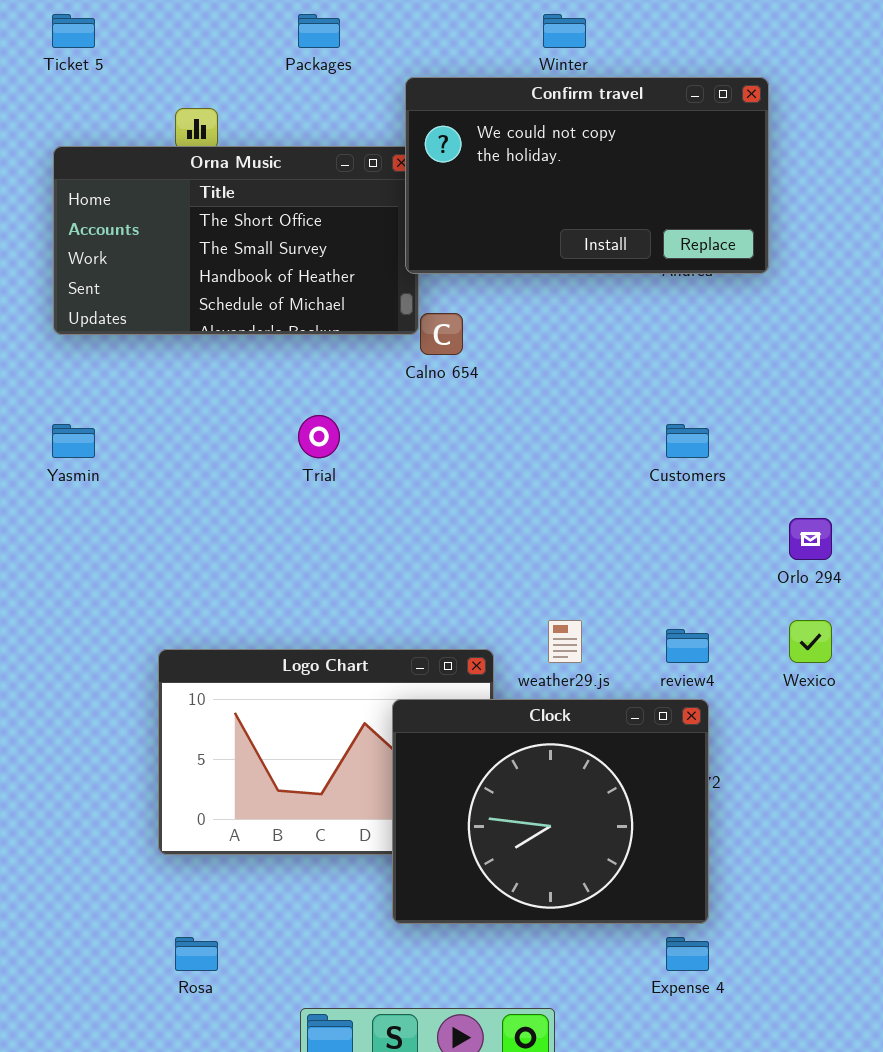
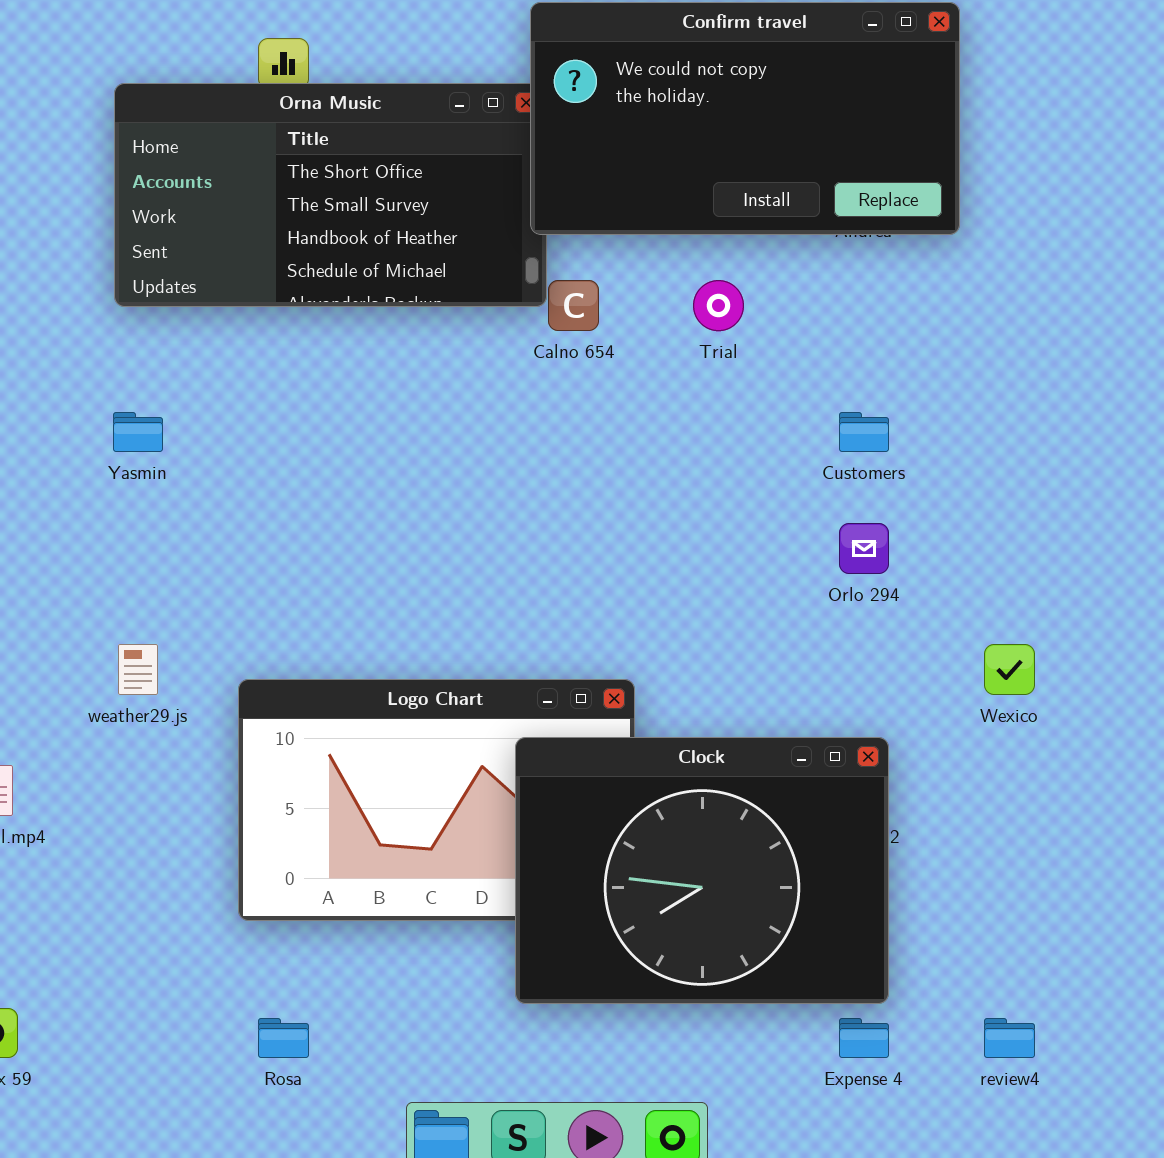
Trial: [298,415,340,458] -> [693,280,744,331], moved
Orlo 294: [789,518,832,560] -> [839,523,889,574], moved
weather29.js: [548,620,582,663] -> [118,644,158,695], moved
review4: [666,629,709,663] -> [984,1018,1035,1058], moved

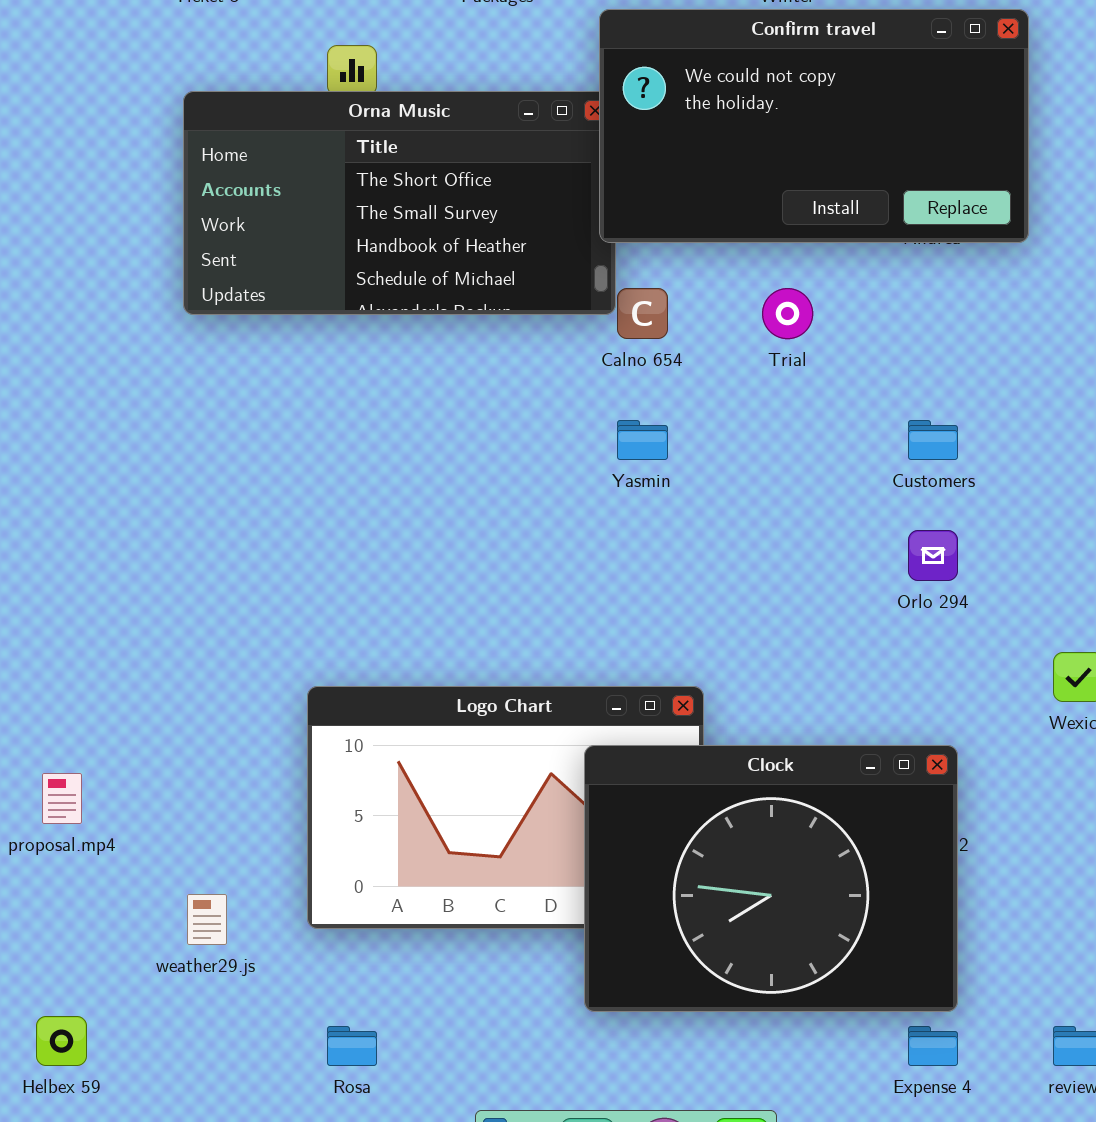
Yasmin: [113,412,163,452] -> [617,420,668,460], moved
weather29.js: [118,644,158,695] -> [187,894,227,945], moved

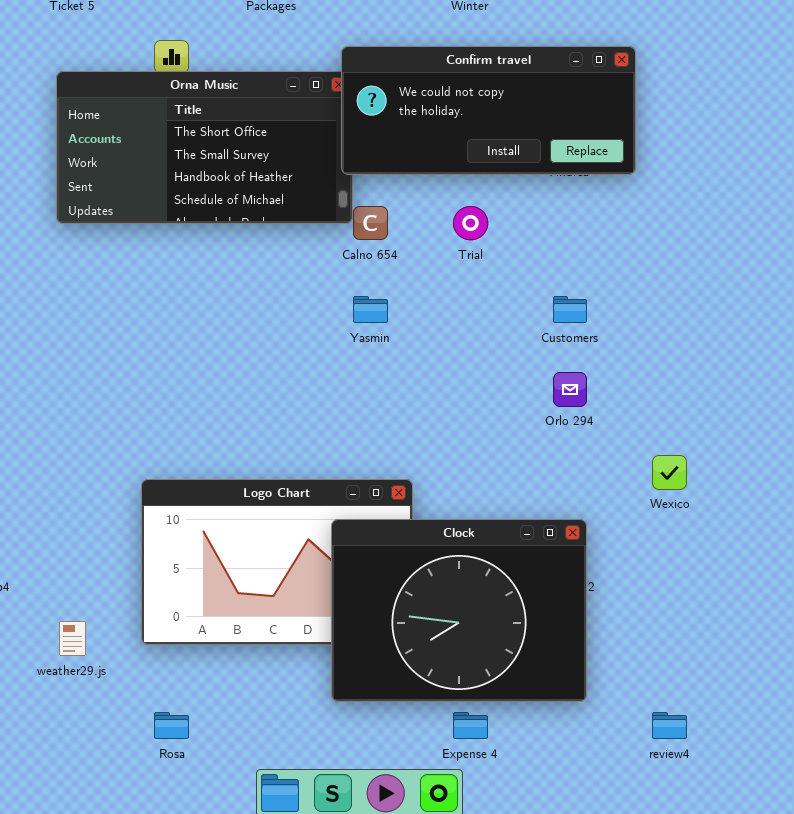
Confirm travel: [599,9,1029,243] -> [341,46,636,175], resized
Expense 4: [908,1026,958,1066] -> [453,712,488,739], moved

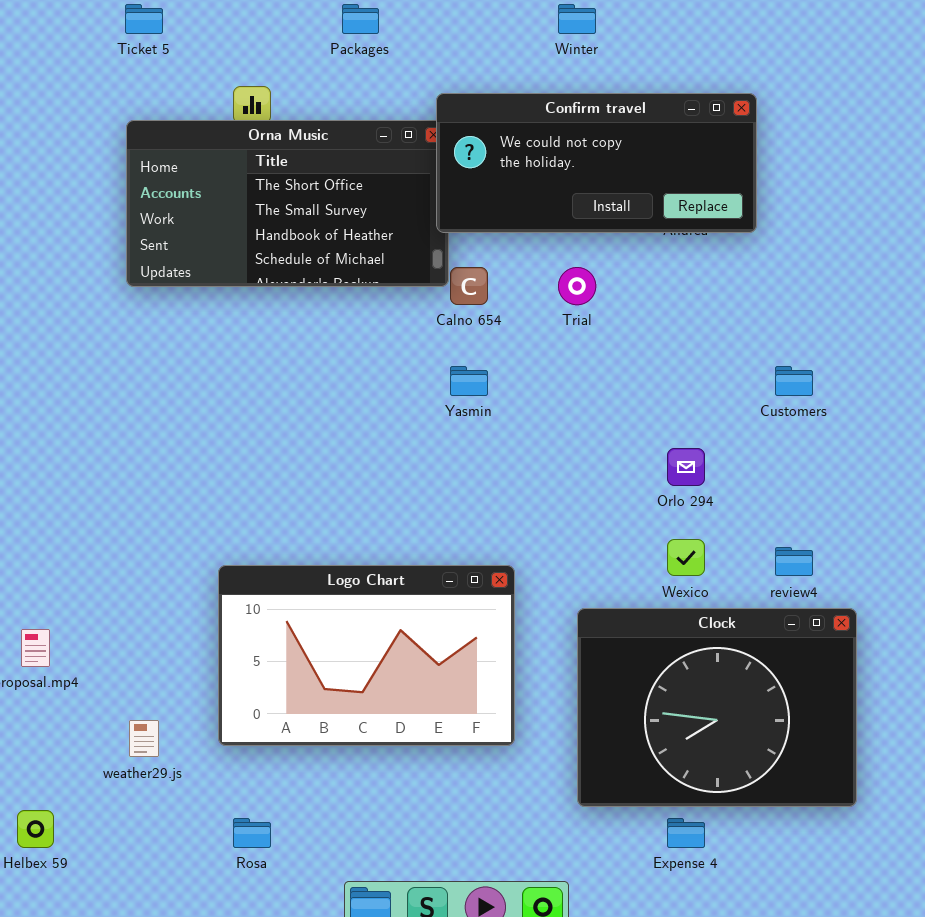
Customers: [553,296,587,323] -> [775,366,813,396], moved
Wexico: [652,455,687,490] -> [667,539,705,576], moved
Clock: [331,519,587,702] -> [577,608,857,807], moved
Expense 4: [453,712,488,739] -> [667,818,705,848], moved
review4: [652,712,687,739] -> [775,547,813,576], moved

